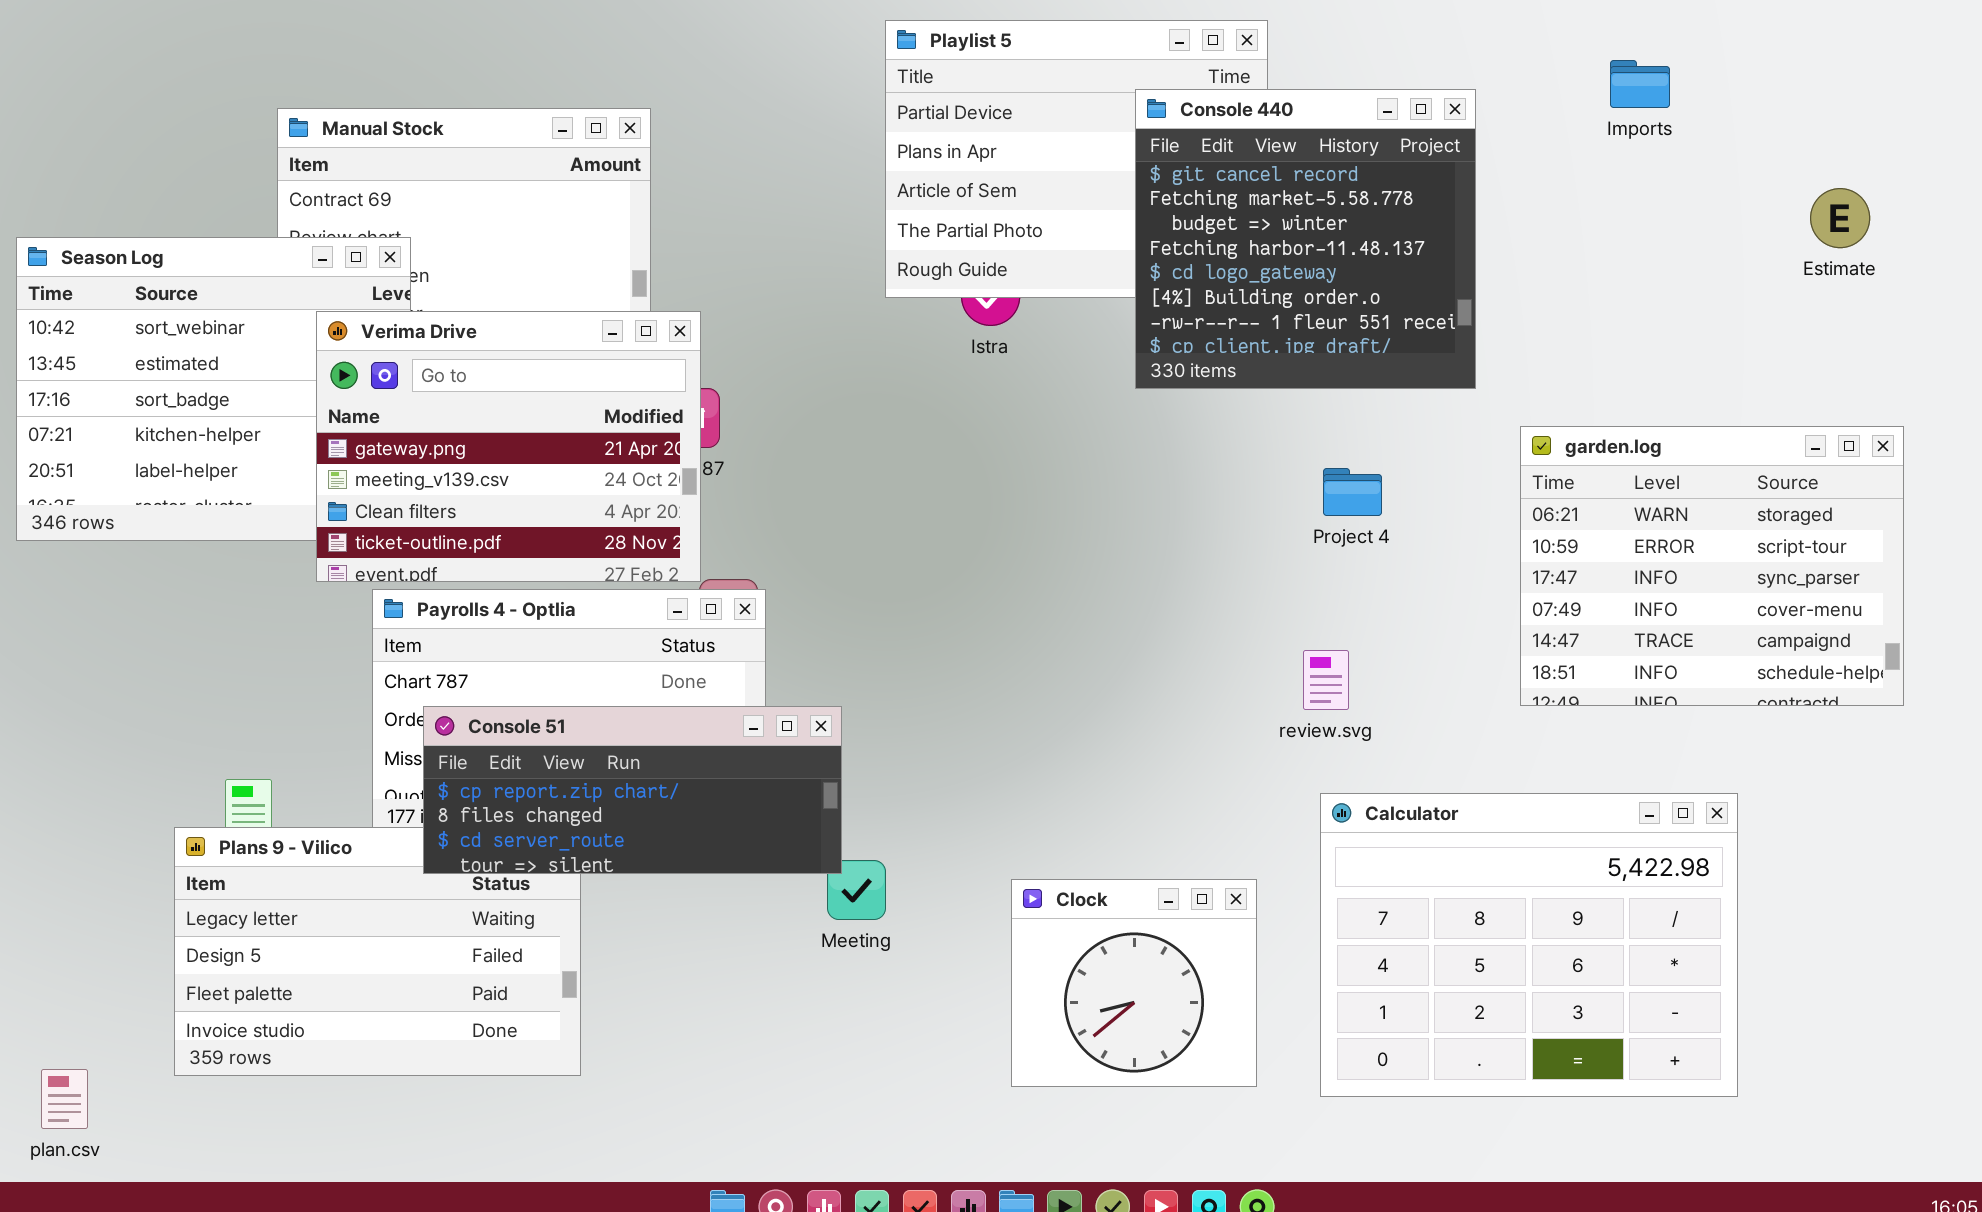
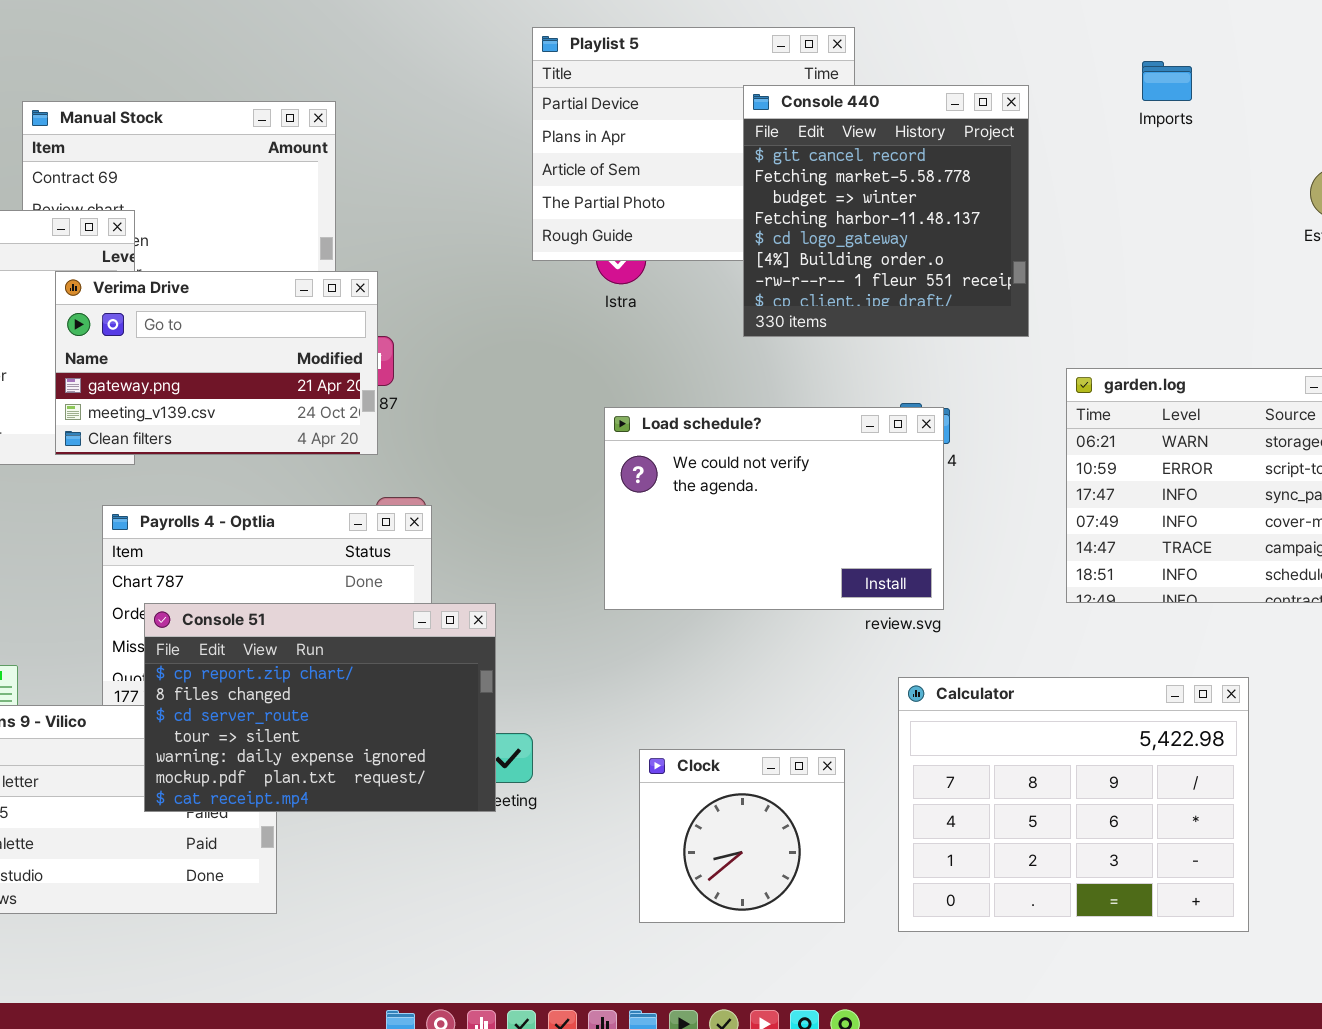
Verima Drive: [316,311,701,582] -> [55,271,378,455], resized
Load schedule?: none -> [604,407,944,610], opened
Console 51: [423,706,842,874] -> [144,603,496,812], resized

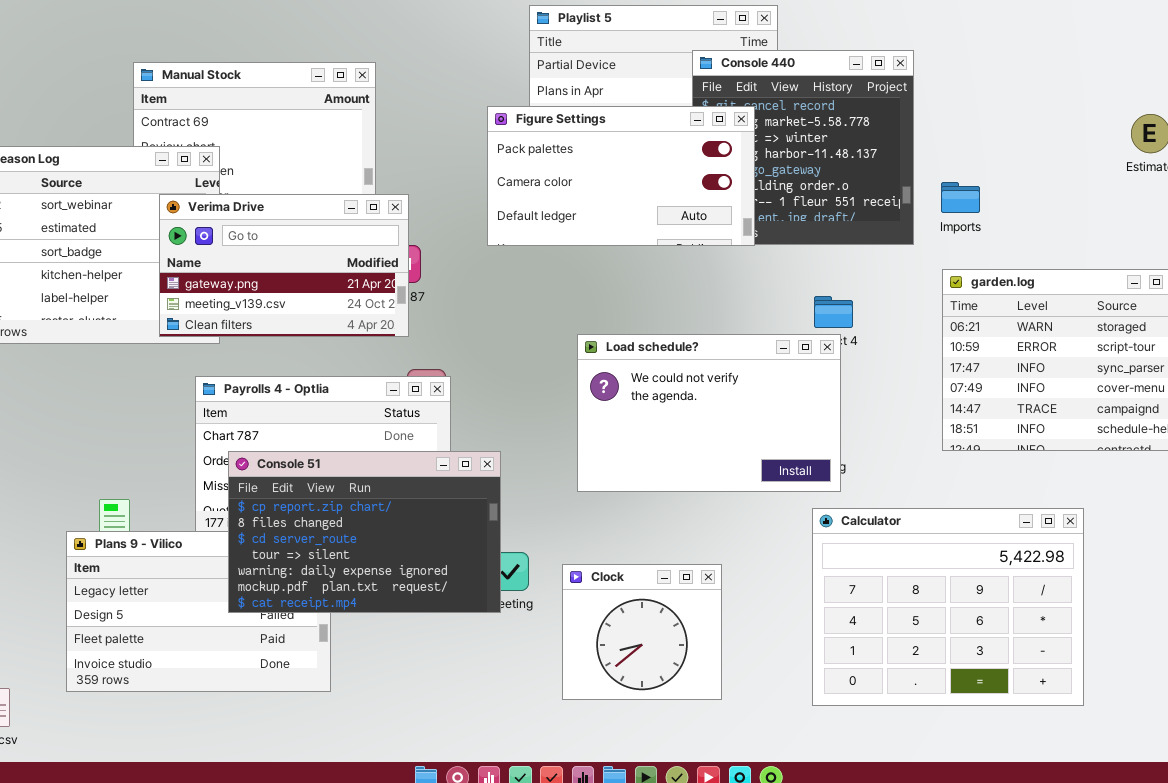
Imports: [1142,61,1192,101] -> [941,182,980,213], moved
Figure Settings: none -> [487,106,755,246], opened
Load schedule?: [604,407,944,610] -> [577,334,841,492], moved
Clock: [639,749,845,923] -> [562,564,722,700], moved

